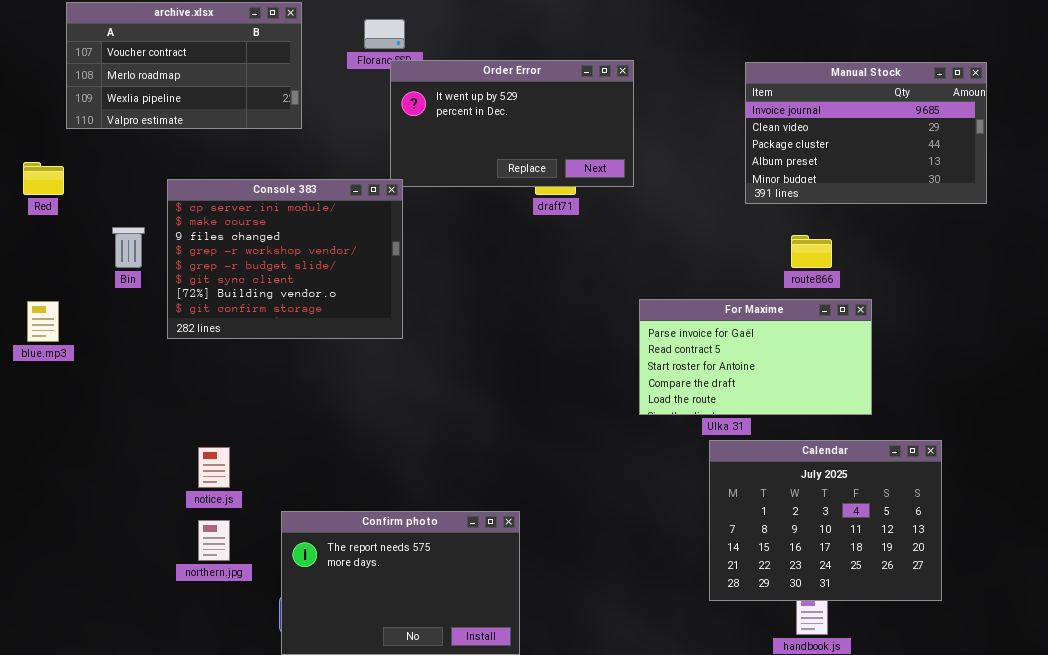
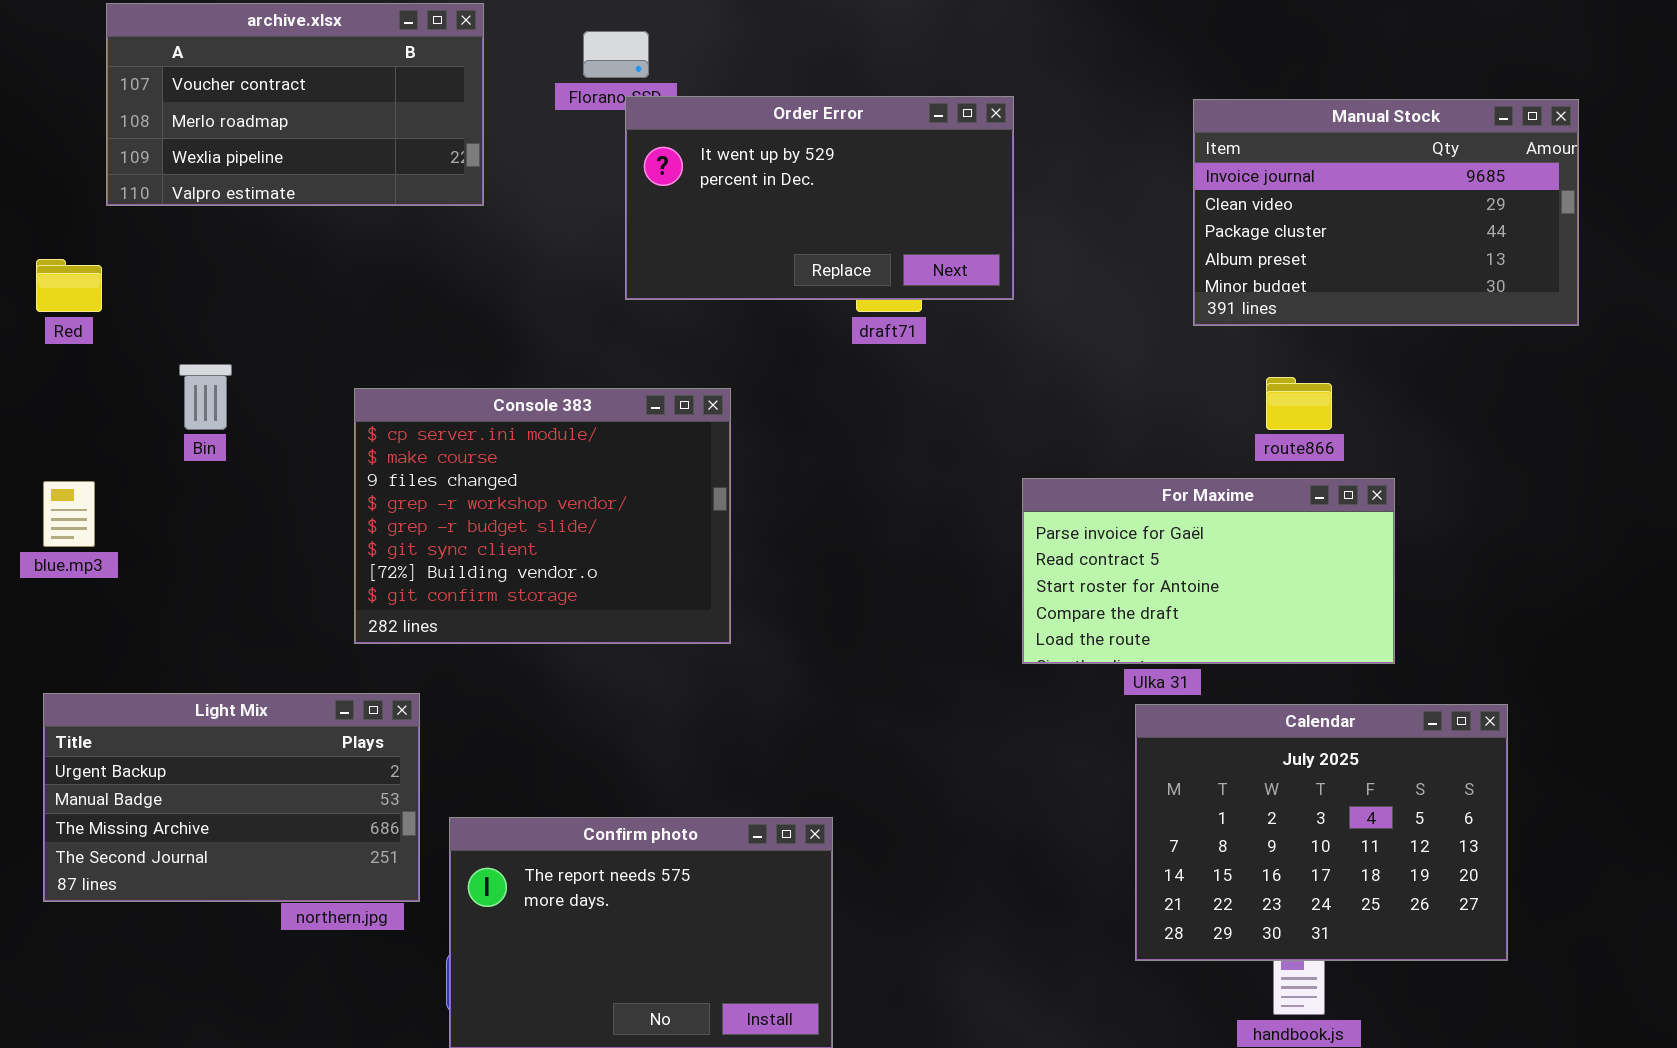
Console 383: [167,179,403,339] -> [354,388,731,644], moved
Light Mix: none -> [43,693,420,902], opened

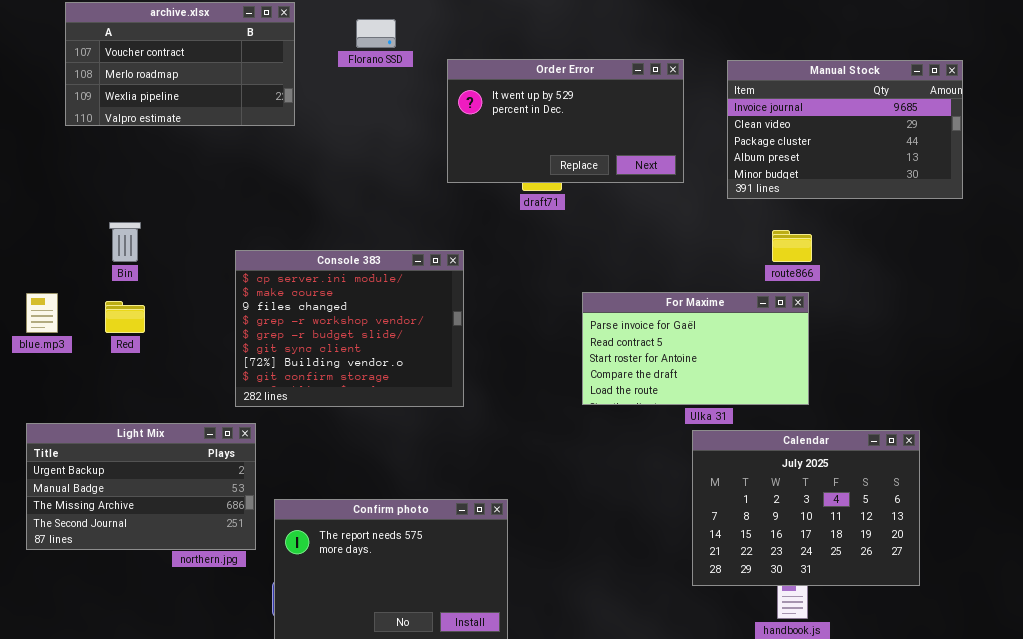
Order Error: [625,96,1014,300] -> [447,59,684,183], moved
Red: [36,259,102,312] -> [105,301,145,333], moved
Console 383: [354,388,731,644] -> [235,250,464,407], moved
For Maxime: [1022,478,1395,664] -> [582,292,809,405], moved

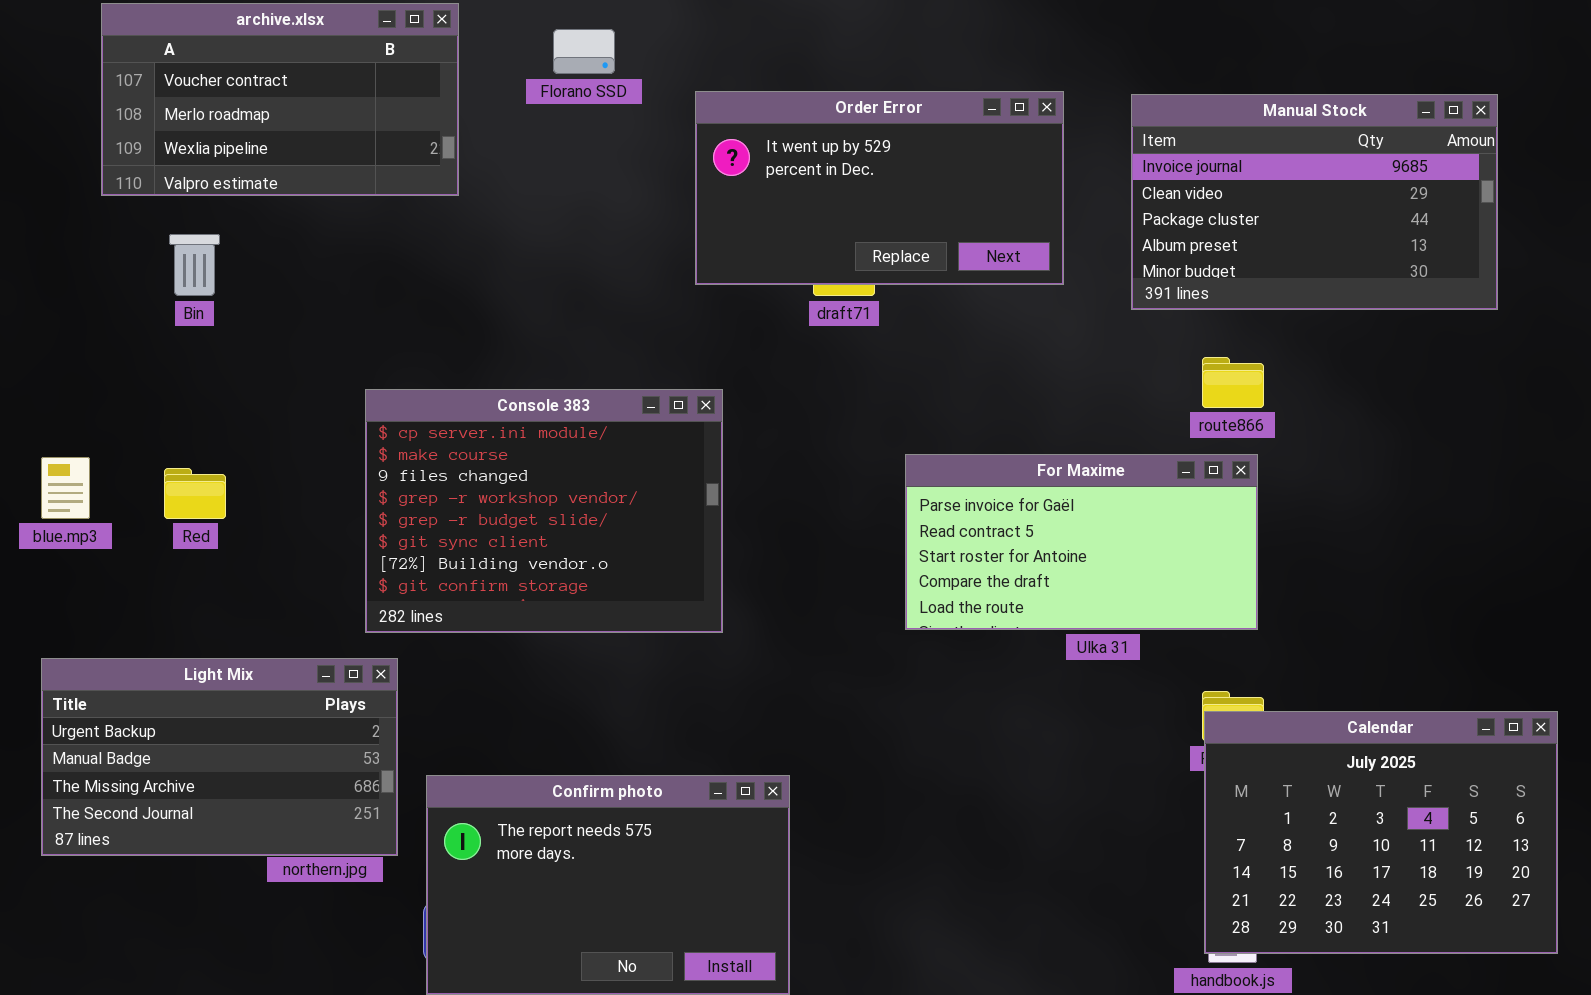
Bin: [109,222,141,262] -> [169,234,220,296], moved
Calendar: [692,430,920,586] -> [1204,711,1558,954], moved

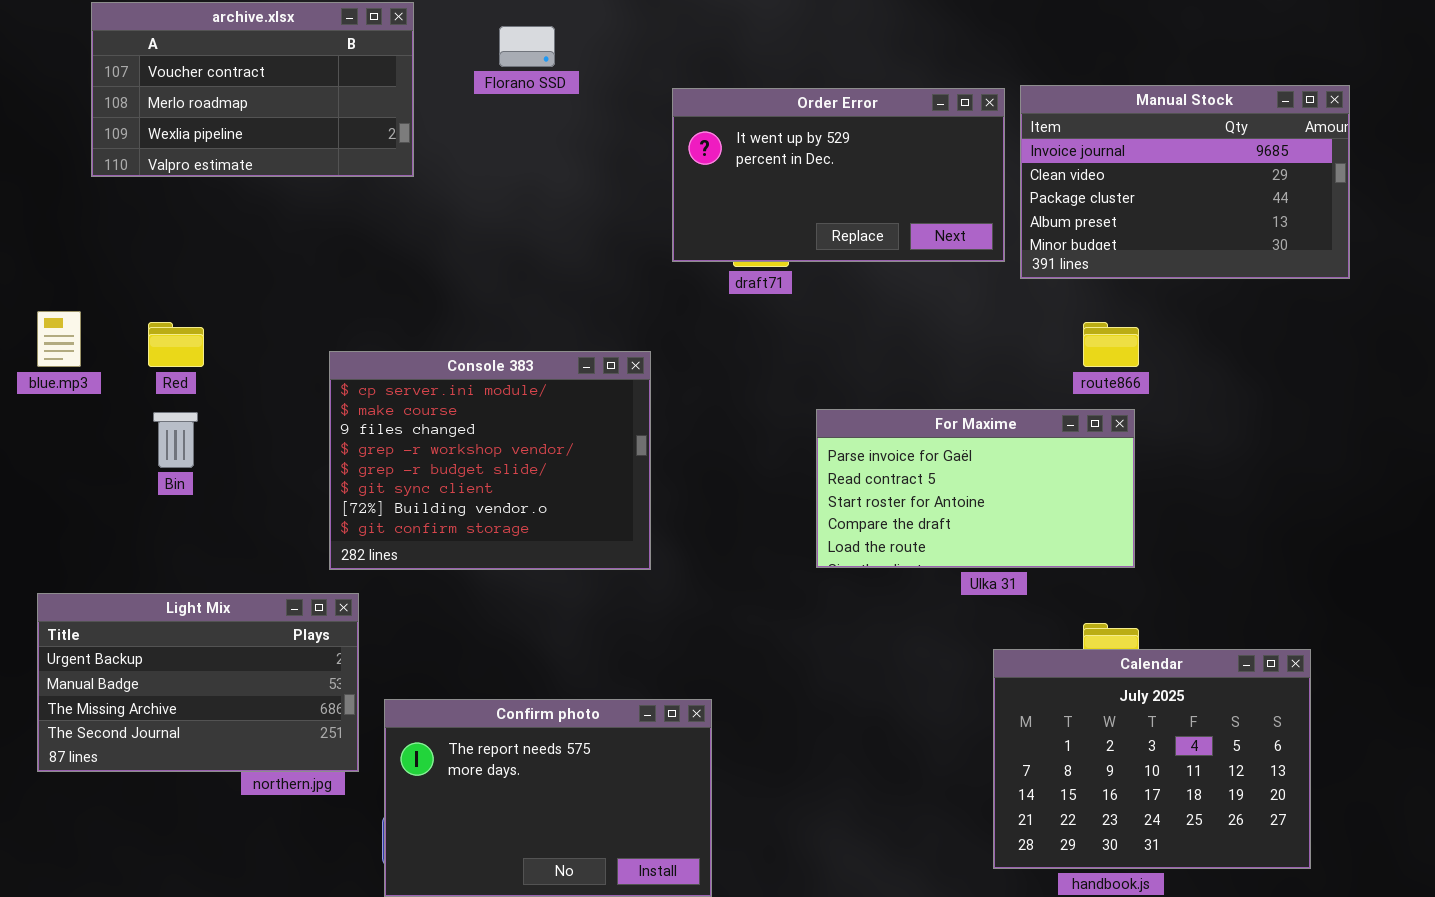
Order Error: [695,91,1064,285] -> [672,88,1005,262], moved
Bin: [169,234,220,296] -> [153,412,198,468], moved
blue.mp3: [41,457,90,519] -> [37,311,81,367], moved
Red: [164,468,226,519] -> [148,322,204,367], moved
Calendar: [1204,711,1558,954] -> [993,649,1311,869], moved

